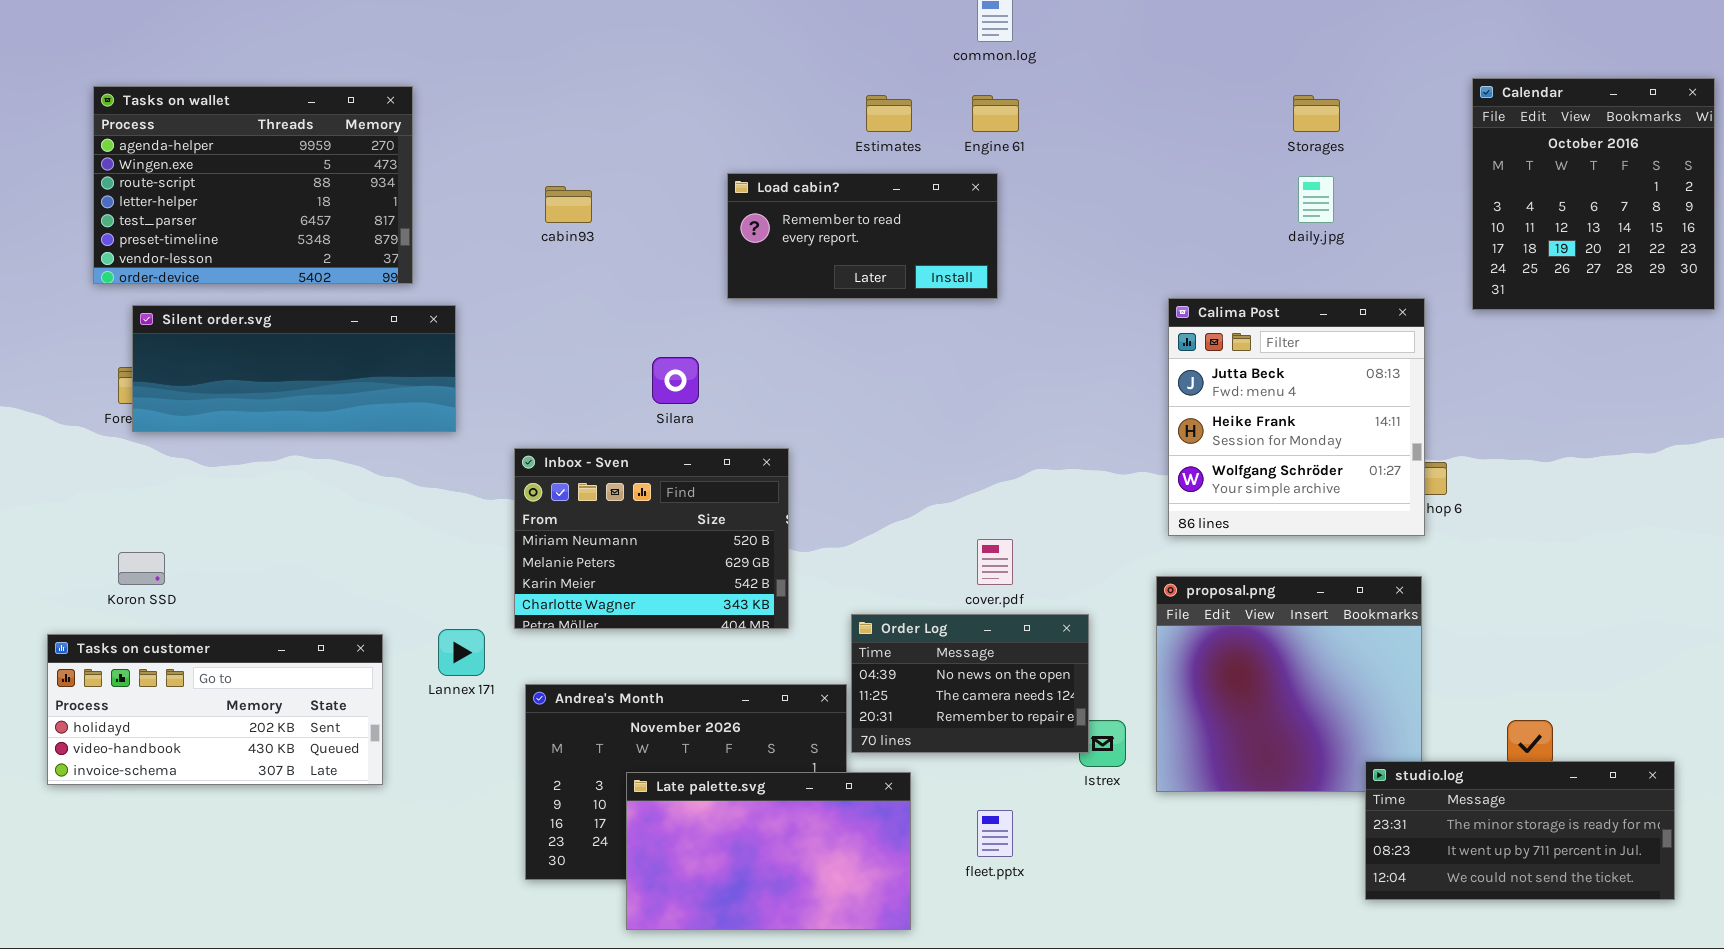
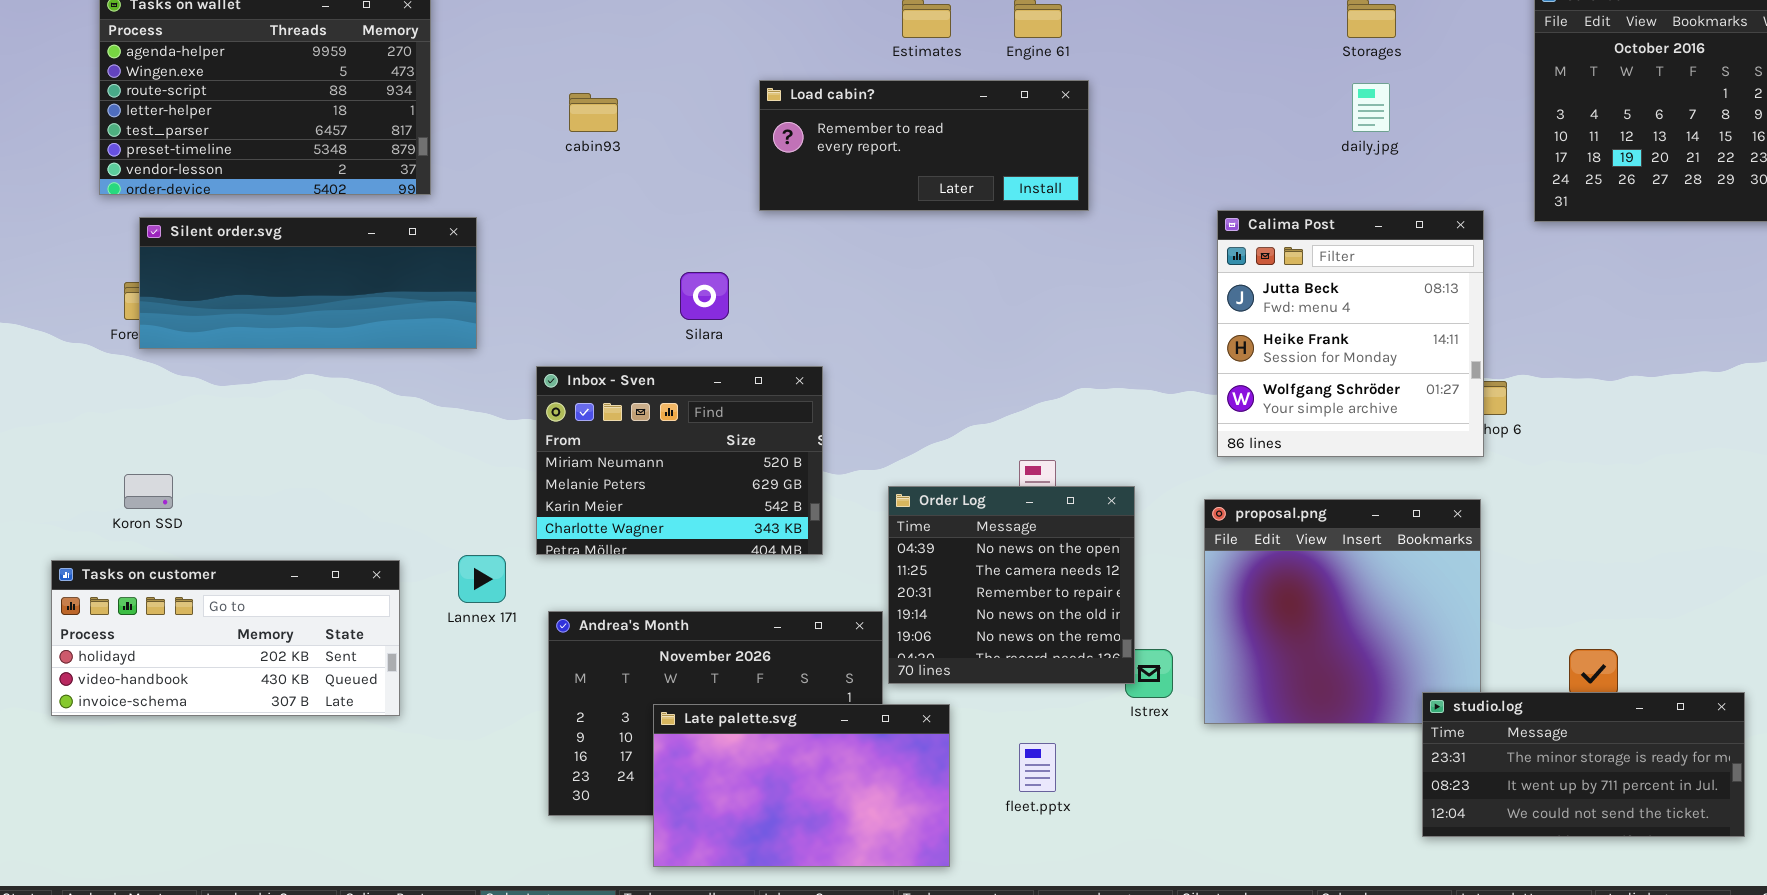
Load cabin?: [727,173,998,299] -> [759,80,1089,211], resized
Order Log: [851,614,1089,753] -> [888,486,1135,684], resized

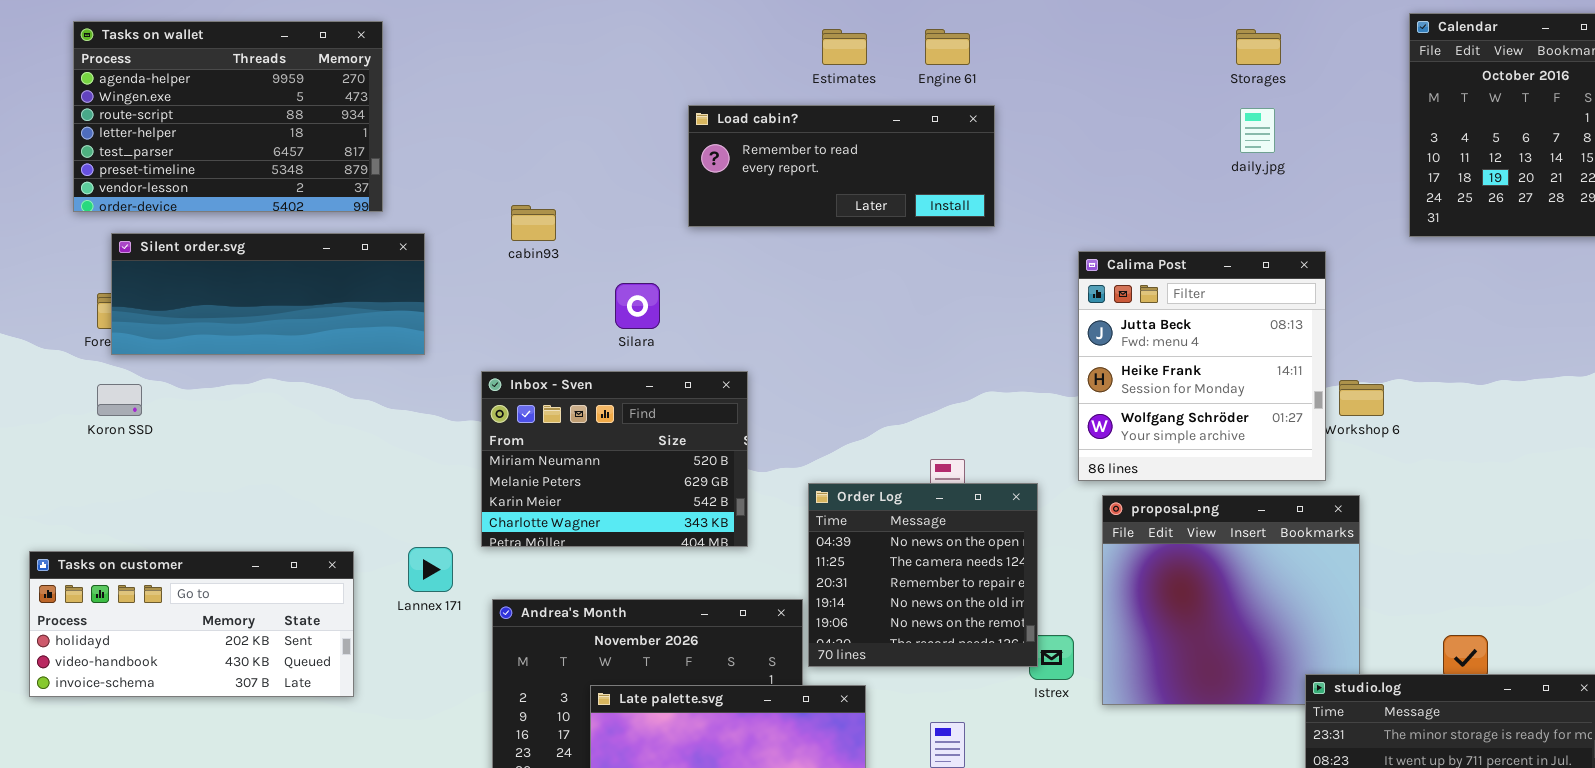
cabin93: [569,93,618,132] -> [511,205,556,241], moved
Calima Post: [1217,210,1484,457] -> [1078,251,1326,481], moved
Koron SSD: [124,474,173,509] -> [97,384,142,416], moved

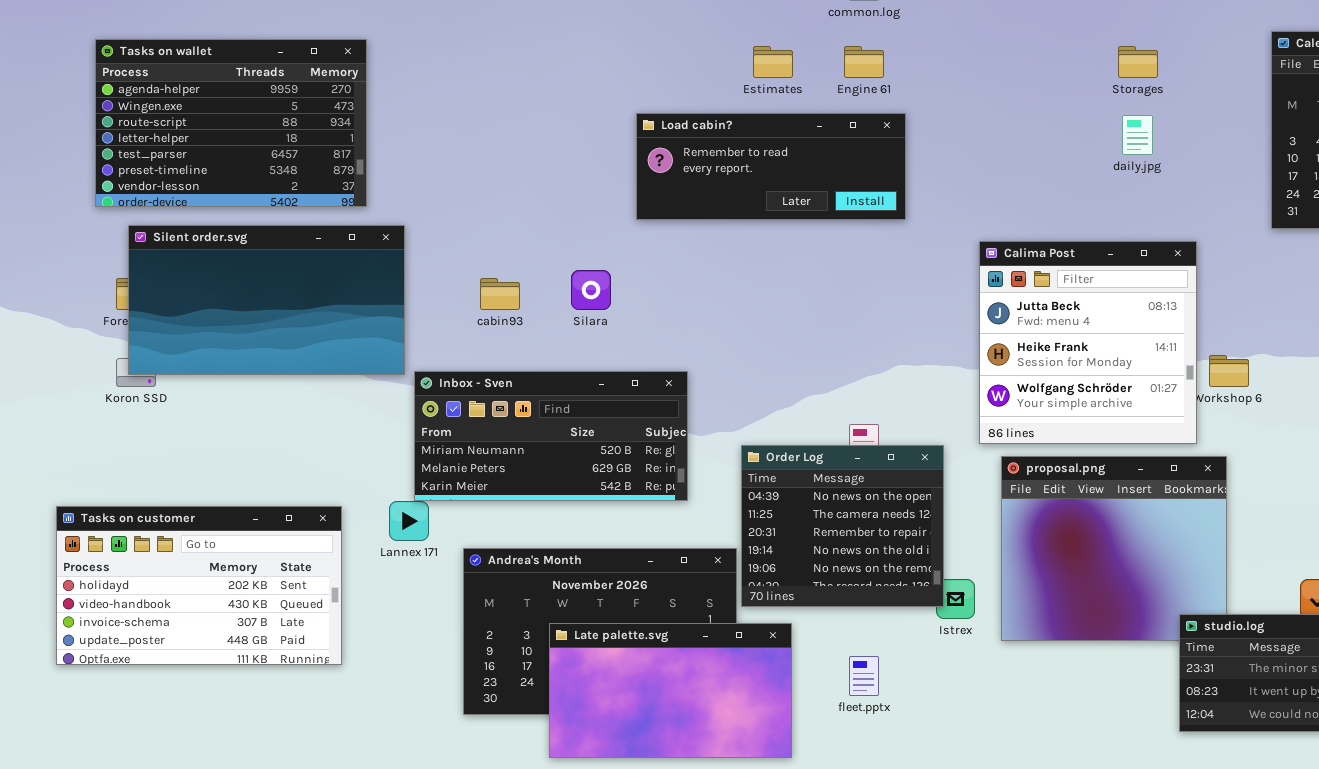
cabin93: [511,205,556,241] -> [480,278,520,310], moved
Silent order.svg: [111,233,425,355] -> [128,225,405,375], resized
Inbox - Sven: [481,371,748,547] -> [414,371,688,501], resized
Tasks on customer: [29,551,354,697] -> [56,506,342,665], resized

